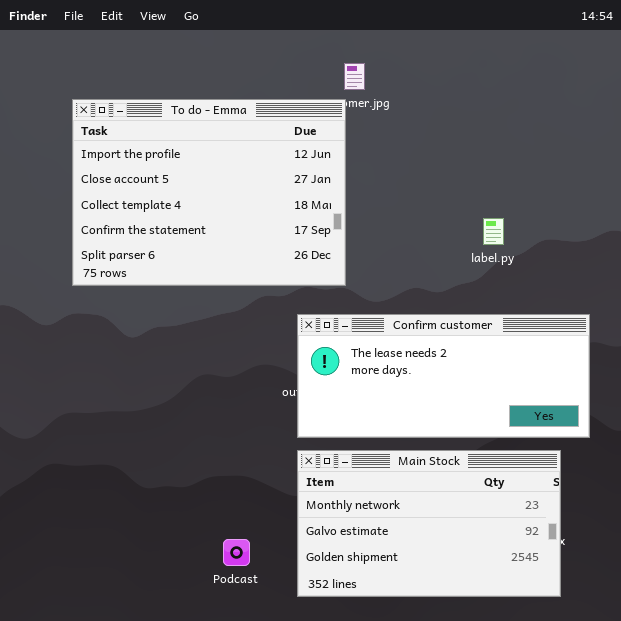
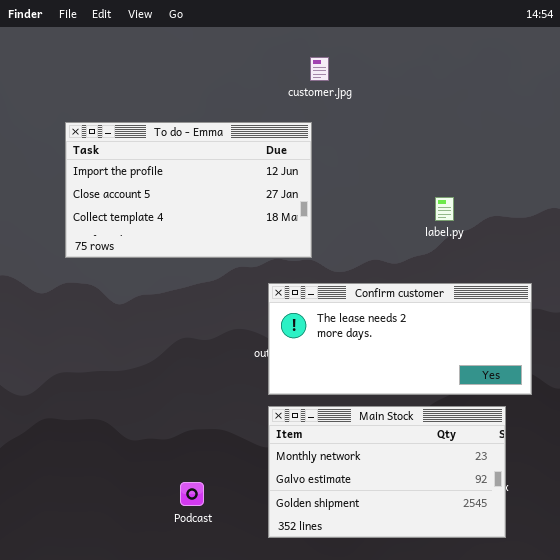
To do - Emma: [72,99,346,286] -> [65,122,312,258], resized
Podcast: [223,539,250,566] -> [180,482,204,506], moved

